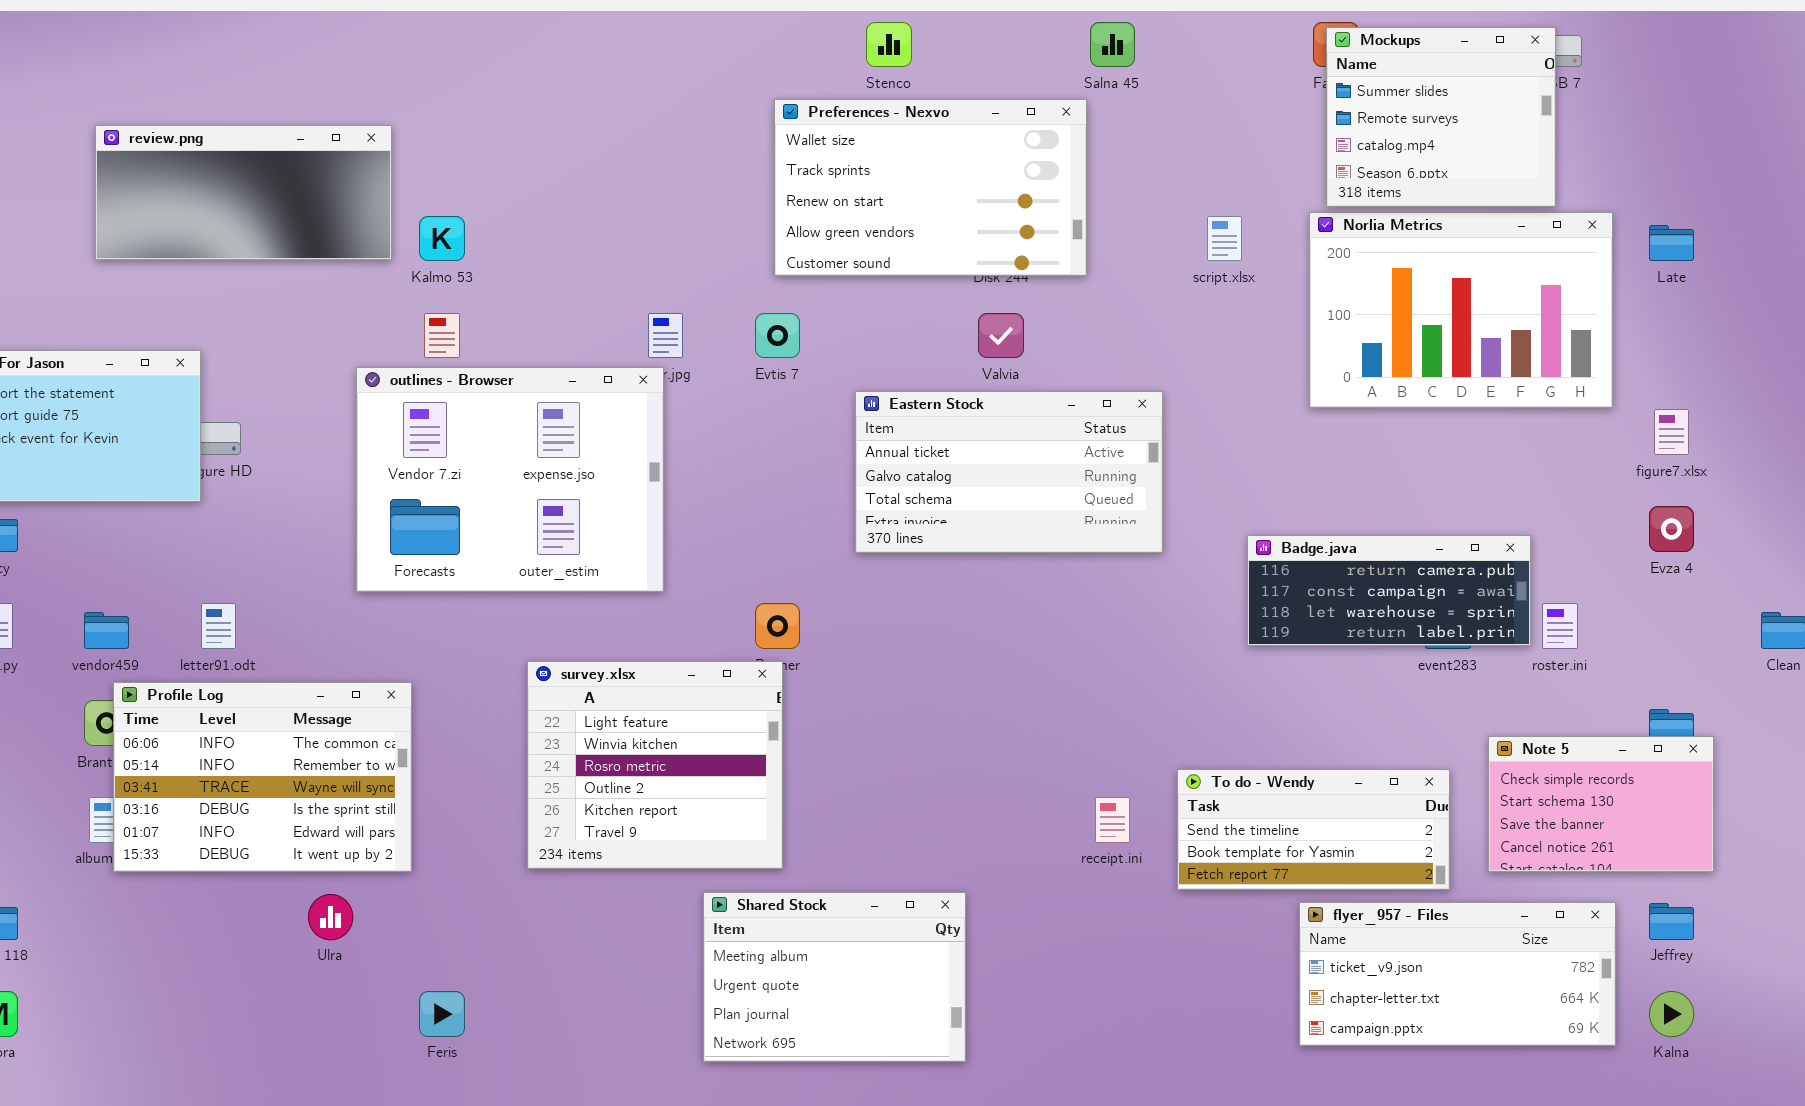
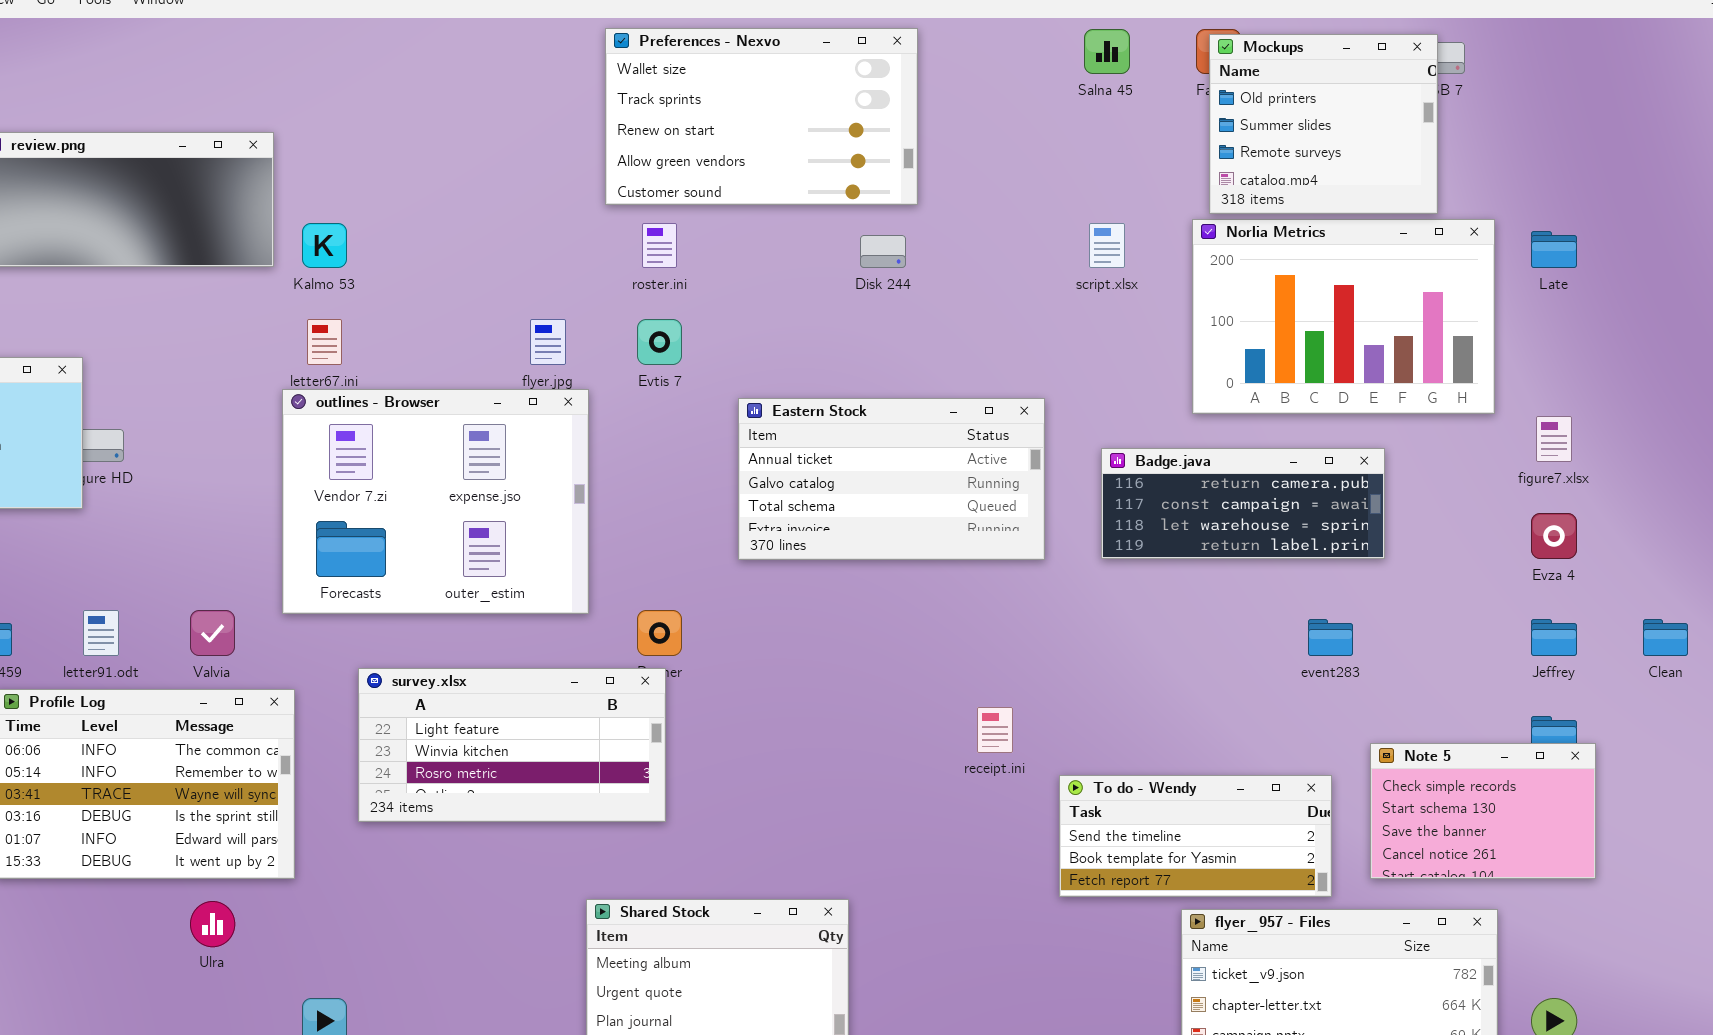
Salna 45: [1090,22,1135,67] -> [1084,29,1130,74], moved
Mockups: [1326,27,1556,207] -> [1209,34,1438,214], scrolled up 1 row
Preferences - Nexvo: [774,99,1087,276] -> [605,28,918,205], moved
Valvia: [978,313,1024,358] -> [190,610,235,656], moved
outlines - Browser: [356,367,664,592] -> [282,389,589,614], moved
Badge.java: [1247,535,1531,646] -> [1101,448,1385,559], moved
roster.ini: [1542,603,1578,649] -> [642,223,677,268], moved
survey.xlsx: [527,661,783,869] -> [358,668,666,822], resized
receipt.ini: [1095,797,1130,843] -> [977,707,1013,753], moved
Jeffrey: [1649,903,1694,940] -> [1531,619,1577,656], moved

